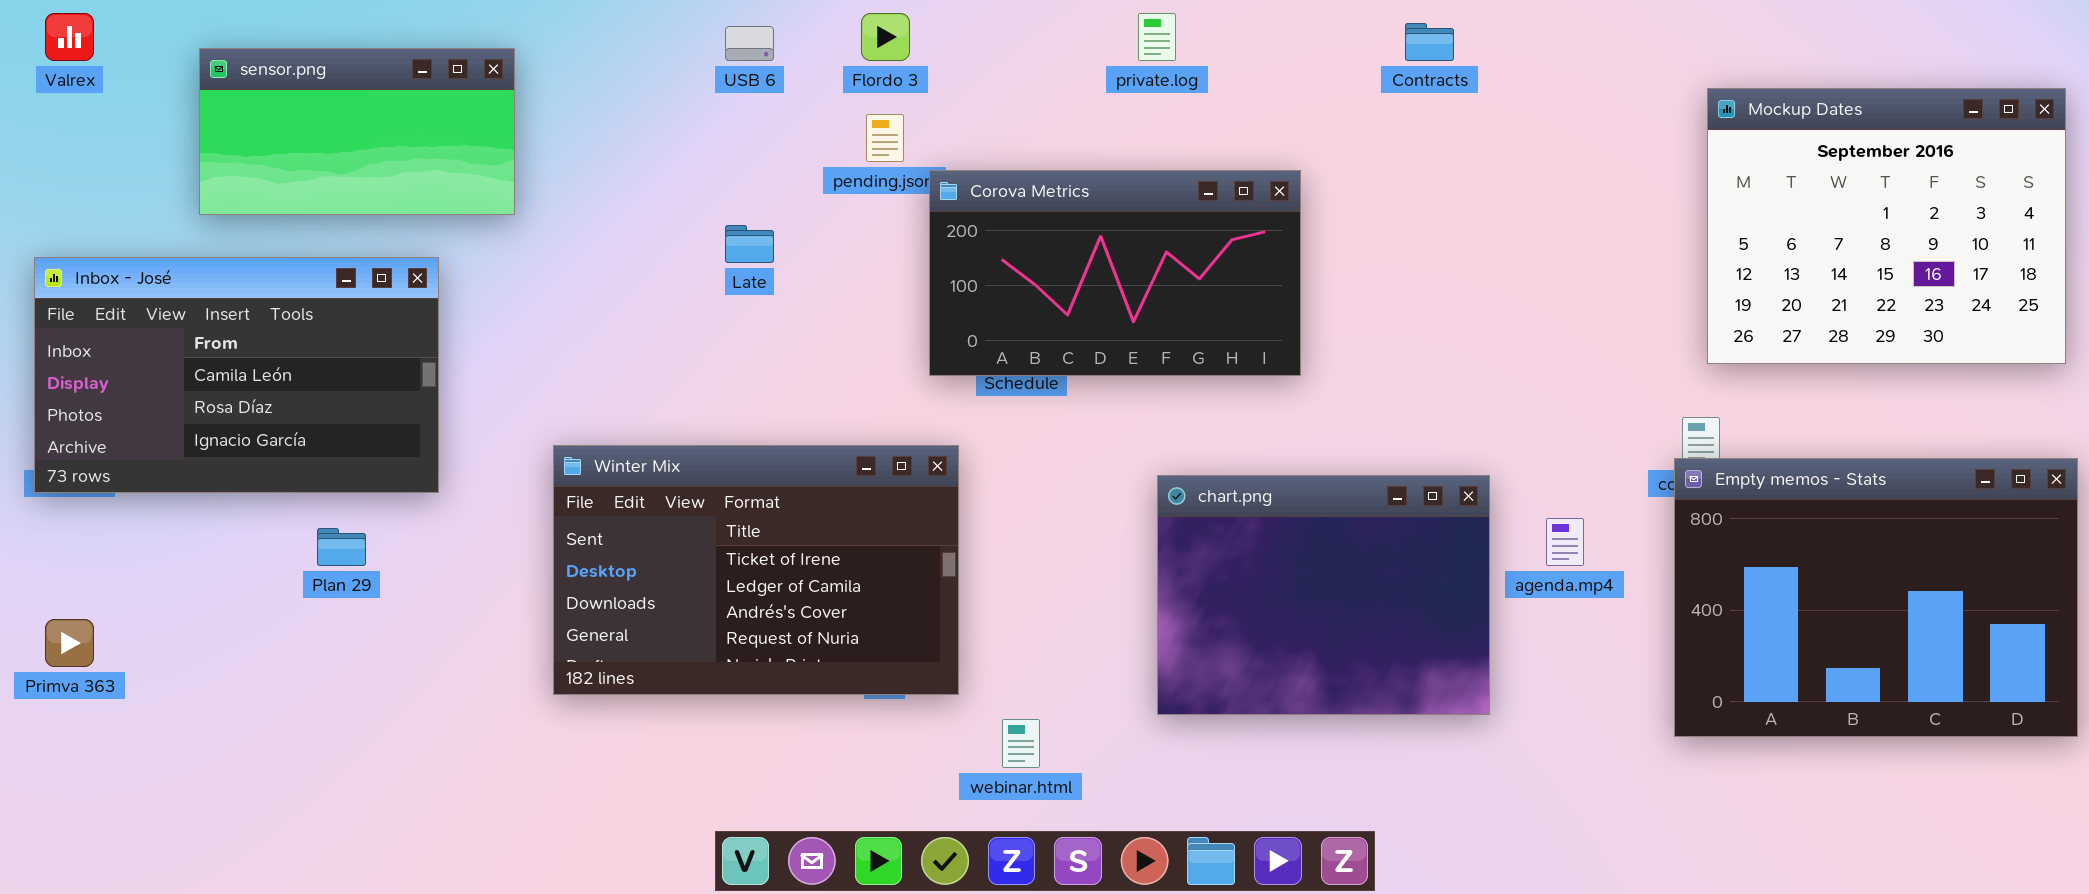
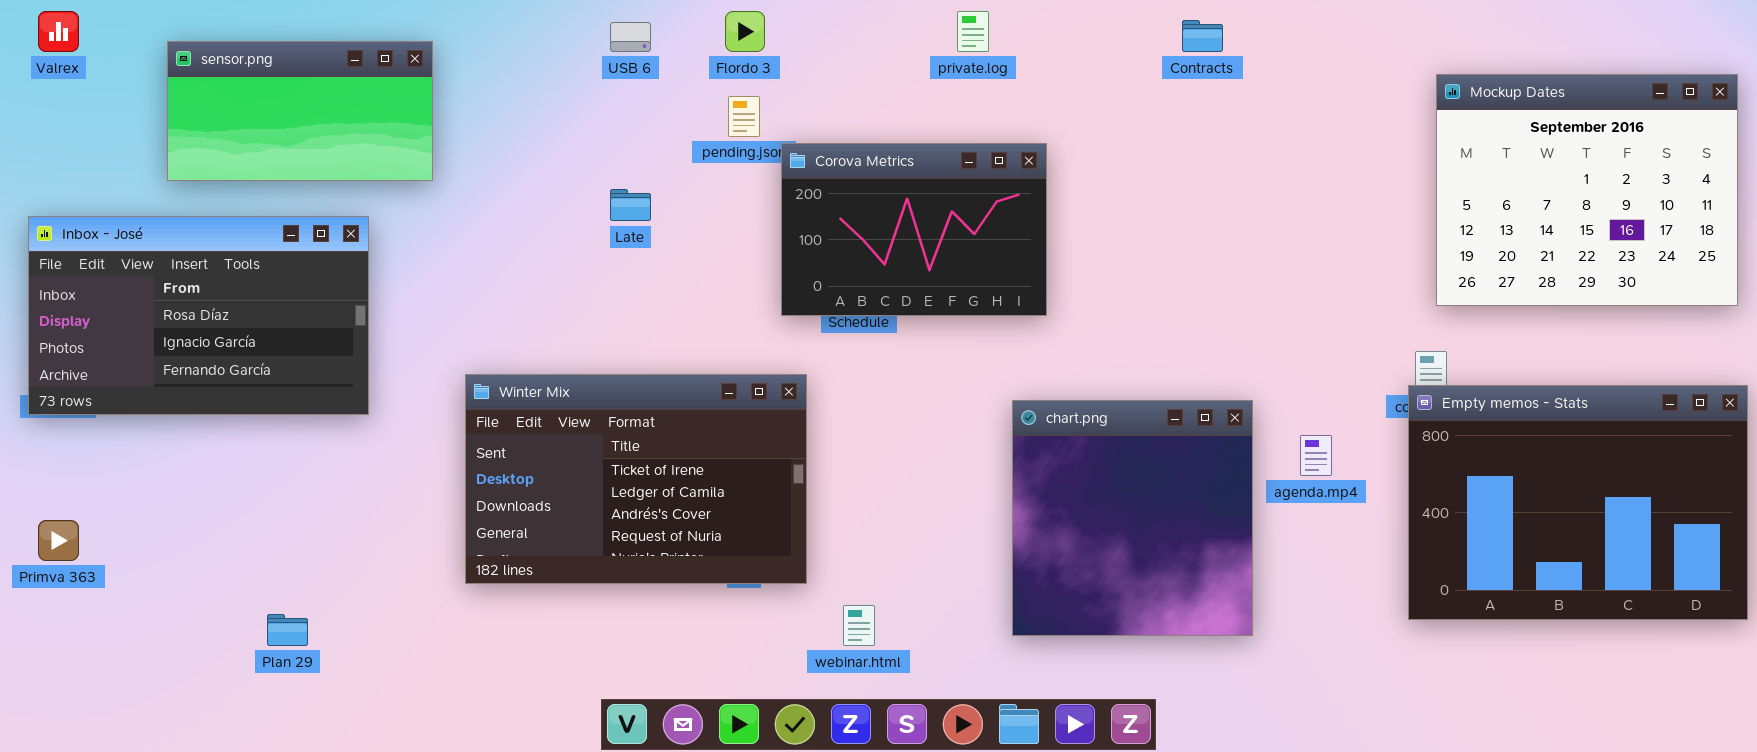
Corova Metrics: [929,170,1301,376] -> [781,143,1047,316], resized
Inbox - José: [34,257,439,493] -> [28,216,369,415], scrolled down 1 row
chart.png: [1157,475,1490,715] -> [1012,400,1253,636], resized
Plan 29: [317,528,366,566] -> [267,614,308,646], moved

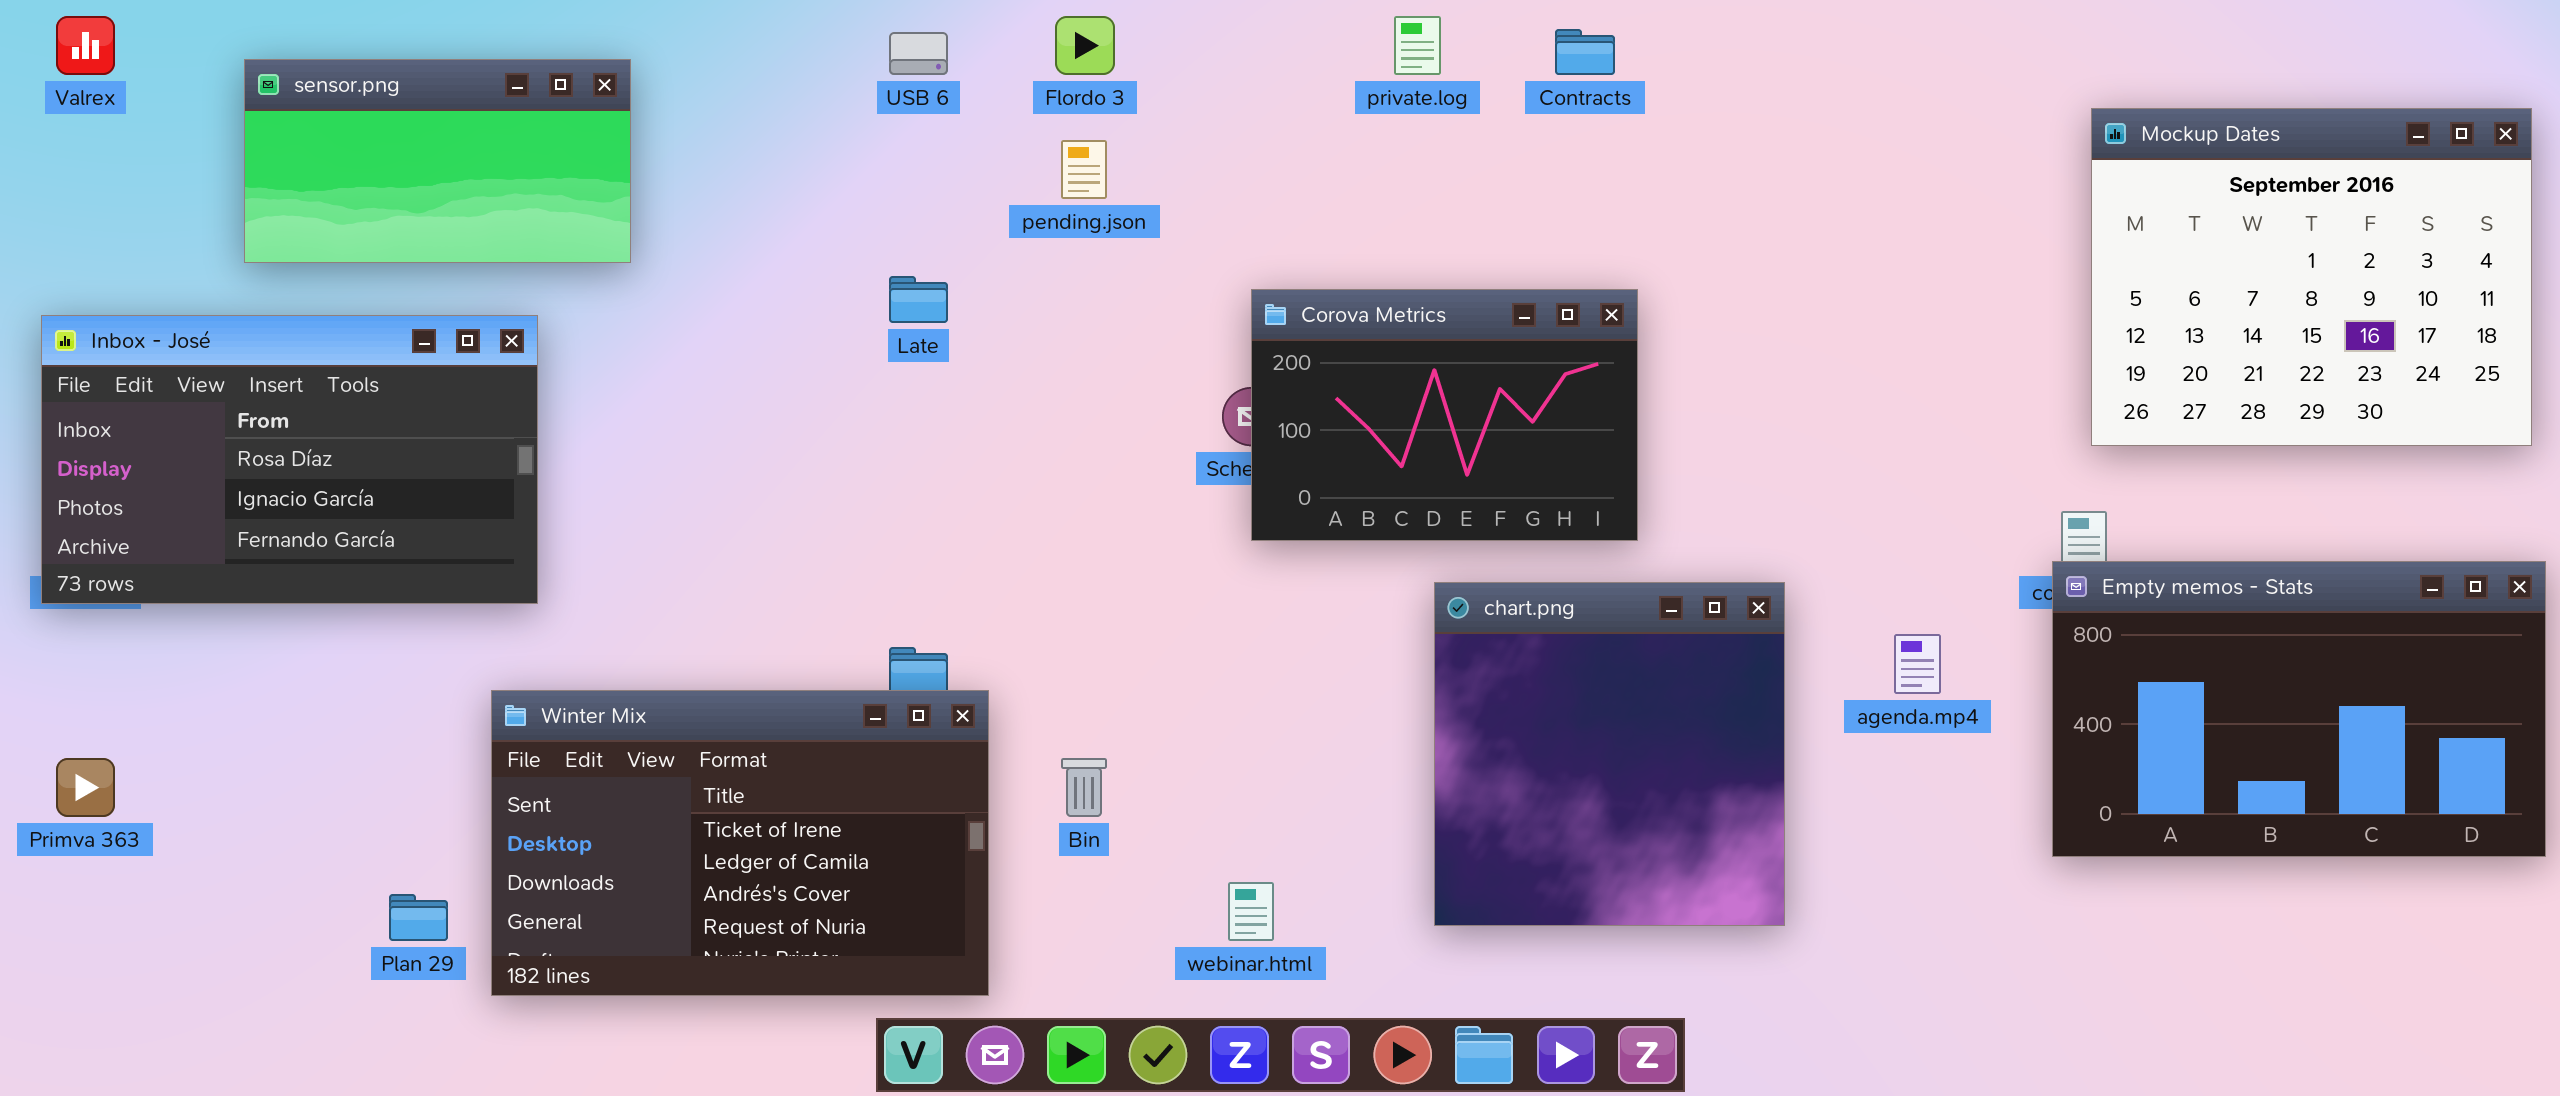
Contracts: [1182,20,1223,52] -> [1555,29,1615,75], moved
Corova Metrics: [781,143,1047,316] -> [1251,289,1638,541], moved
Winter Mix: [465,374,807,584] -> [491,690,989,996], moved
Empty memos - Stats: [1408,385,1748,620] -> [2052,561,2546,857], resized
chart.png: [1012,400,1253,636] -> [1434,582,1785,926], moved

